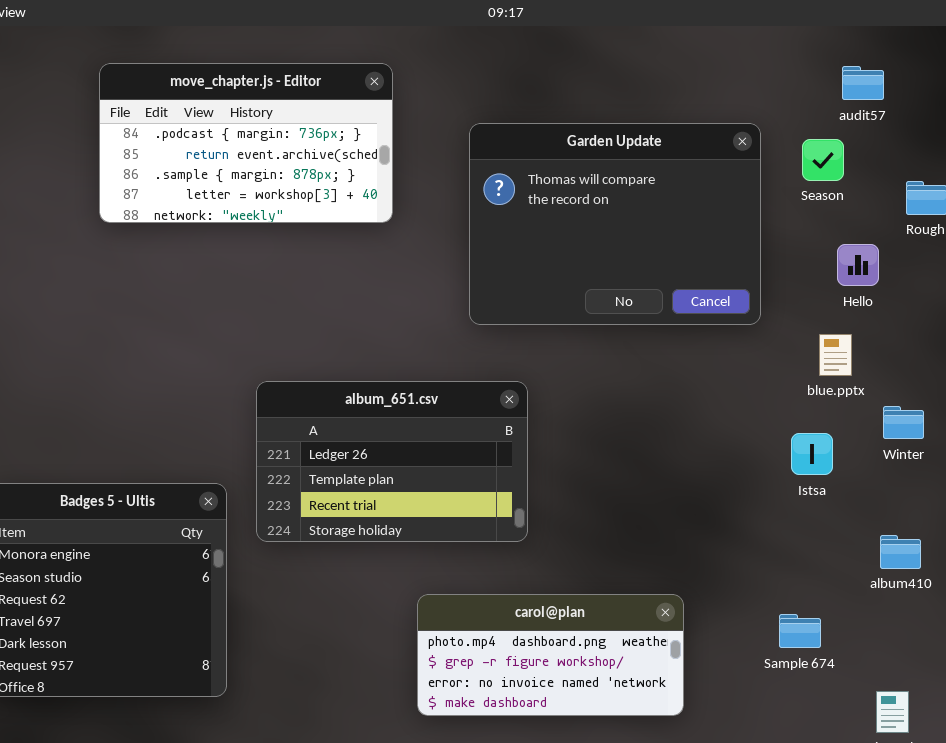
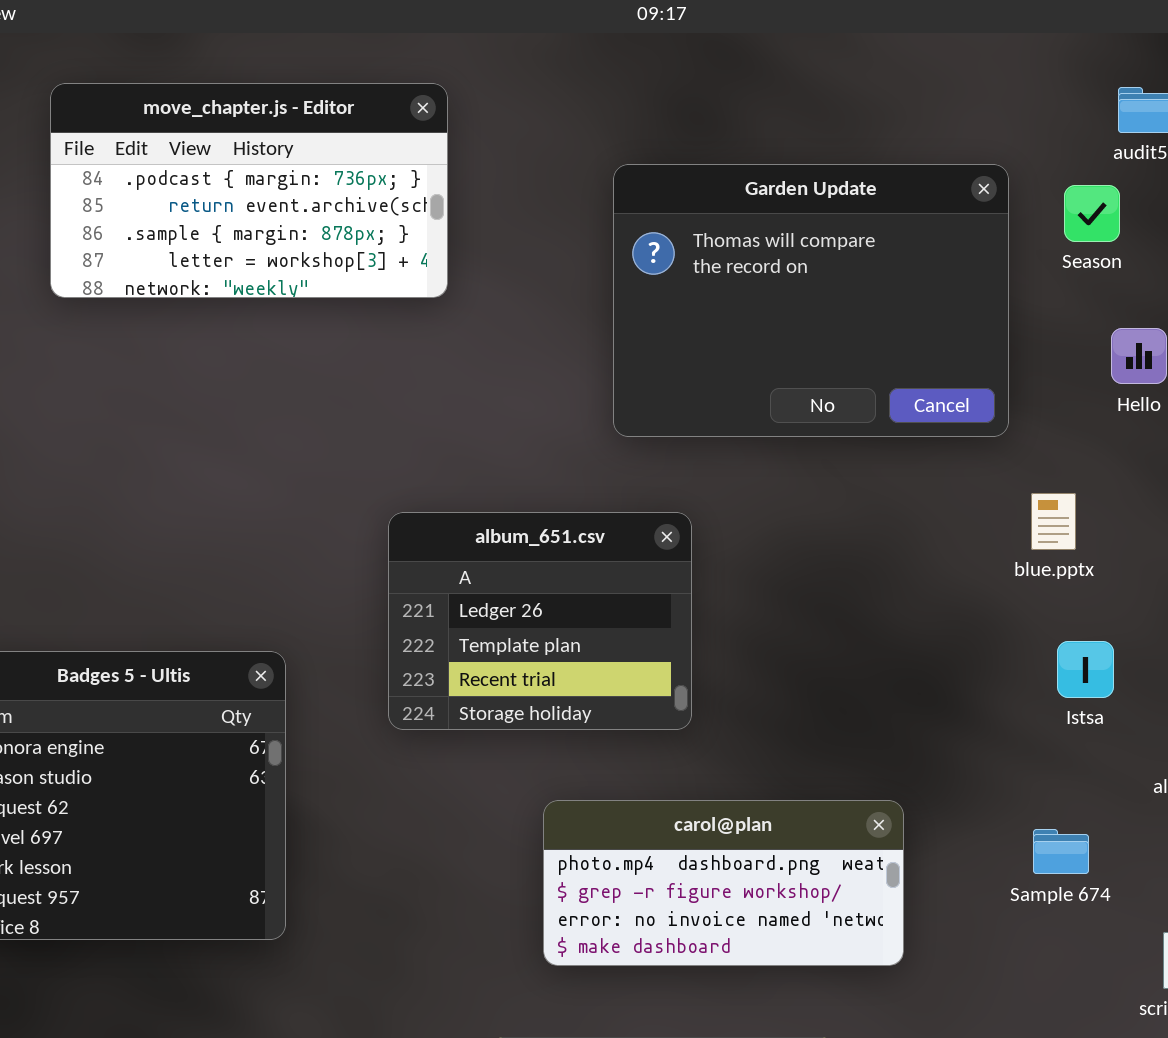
move_chapter.js - Editor: [99,63,393,223] -> [50,83,448,298], moved
blue.pptx: [819,334,852,376] -> [1031,493,1076,550], moved
album_651.csv: [256,381,528,542] -> [388,512,692,730], resized
Istsa: [791,433,833,475] -> [1057,641,1114,698], moved

